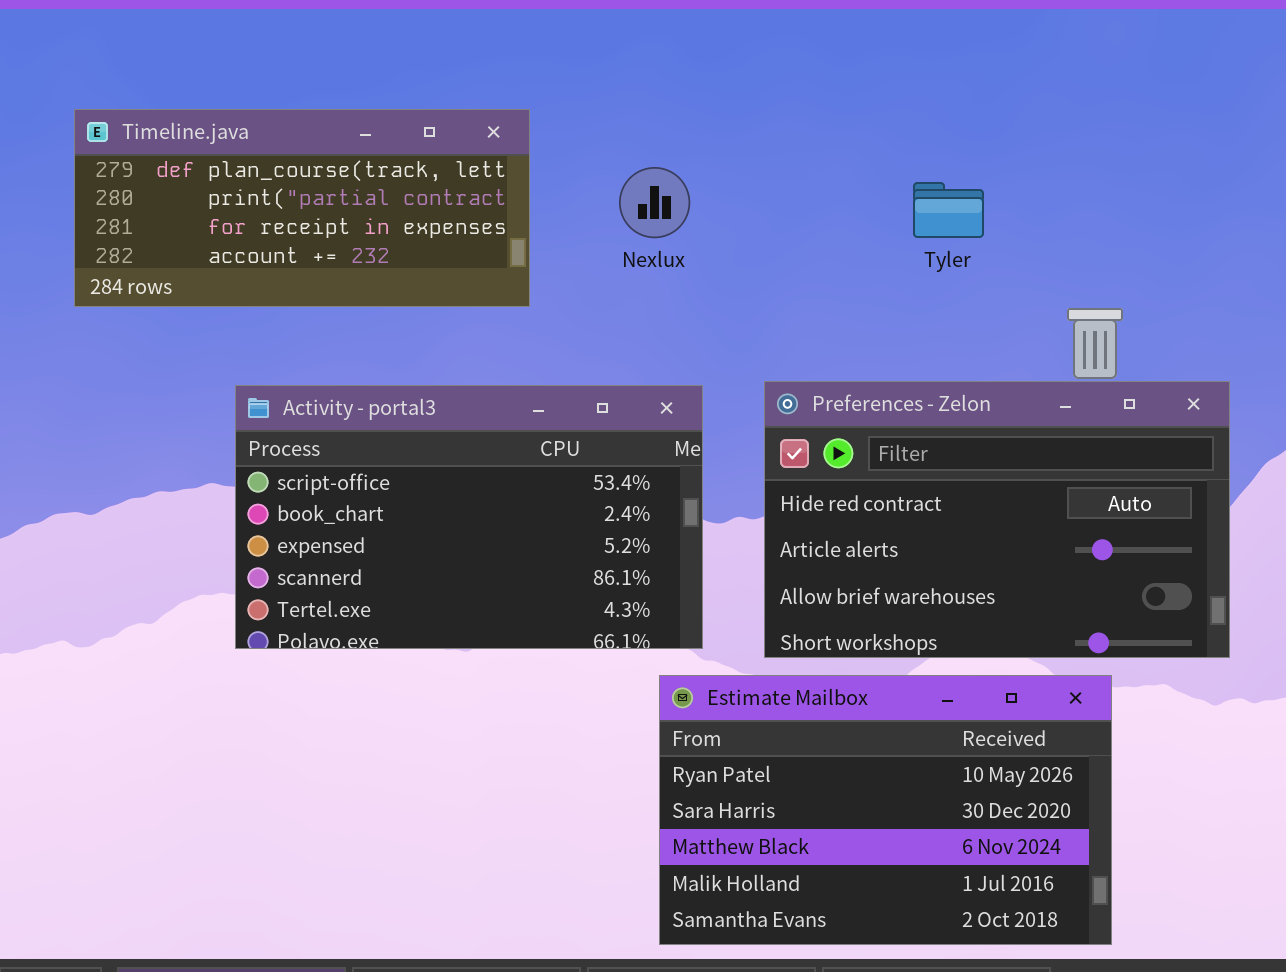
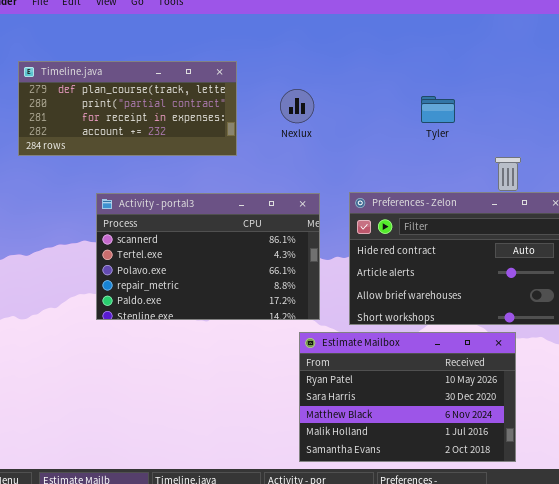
Activity - portal3: [235,385,703,649] -> [96,193,320,320], scrolled down 3 rows

